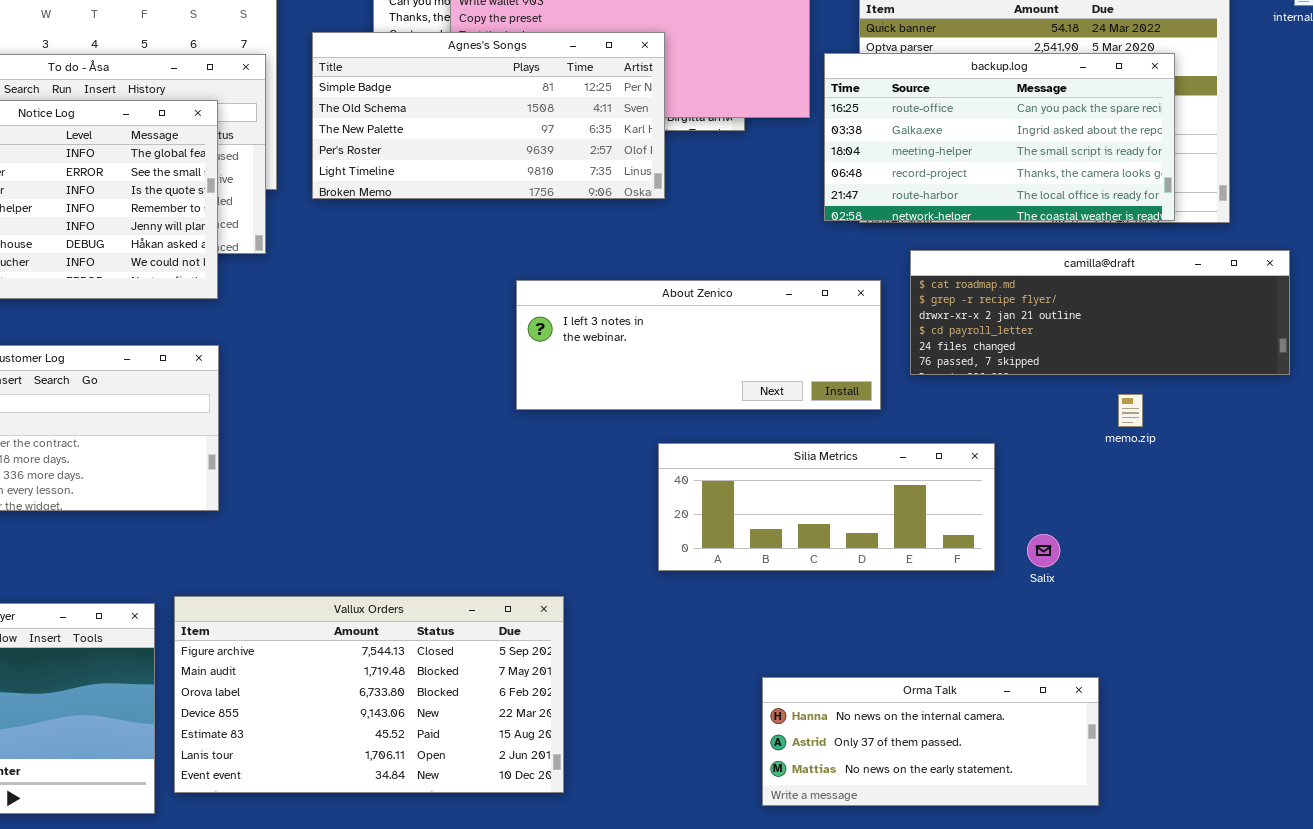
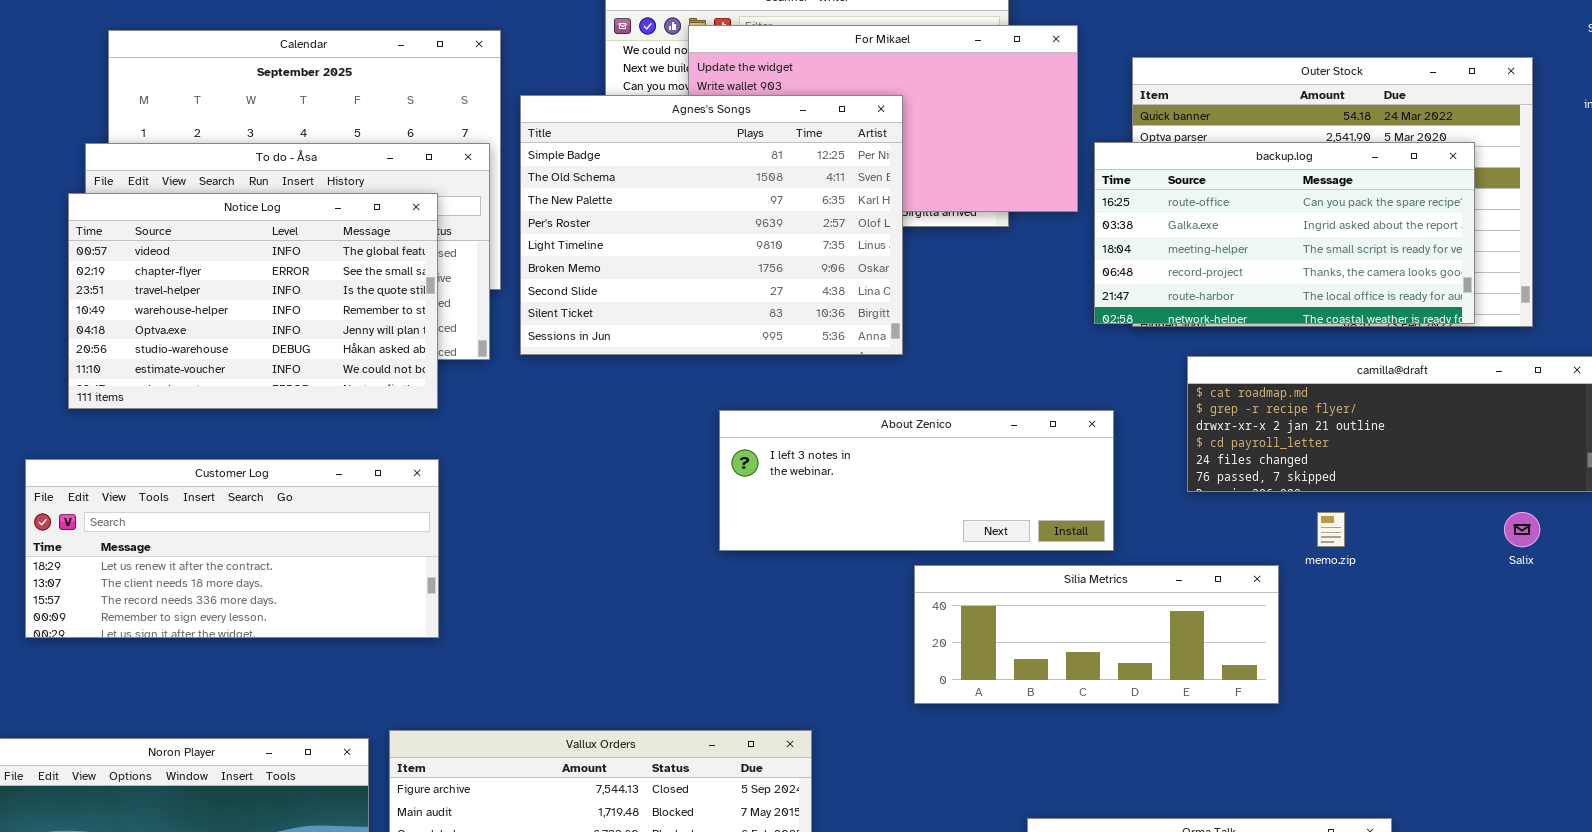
Agnes's Songs: [312,32,665,199] -> [520,95,903,355], moved, resized
About Zenico: [516,280,881,410] -> [719,410,1114,551], moved
memo.zip: [1118,394,1143,427] -> [1317,512,1345,547], moved
Salix: [1027,534,1060,567] -> [1504,512,1540,547], moved

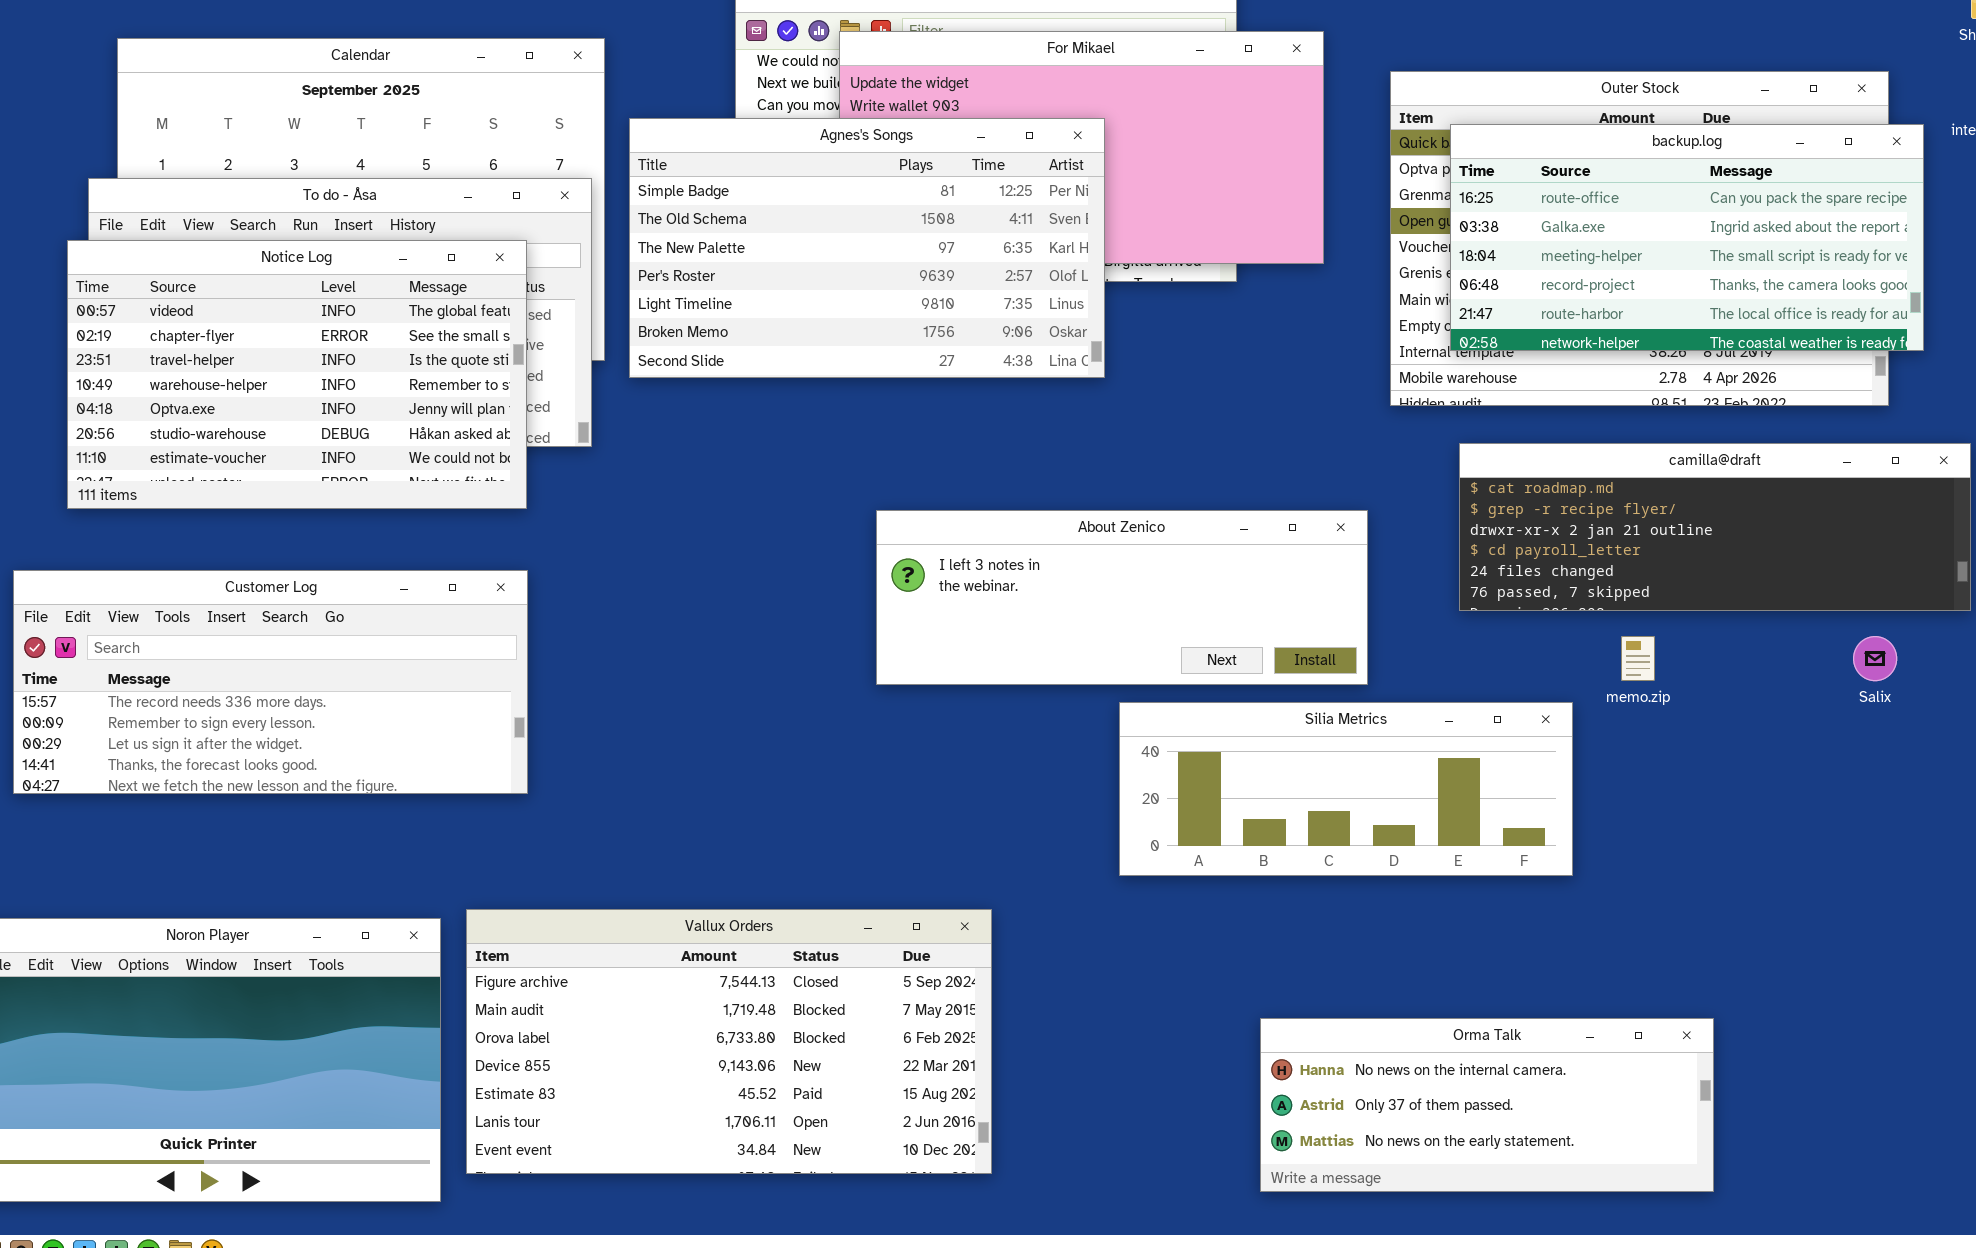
Agnes's Songs: [520,95,903,355] -> [629,118,1105,378], resized
backup.log: [1094,142,1475,324] -> [1450,124,1924,351], moved
Customer Log: [25,459,439,638] -> [13,570,528,794], scrolled down 2 rows

